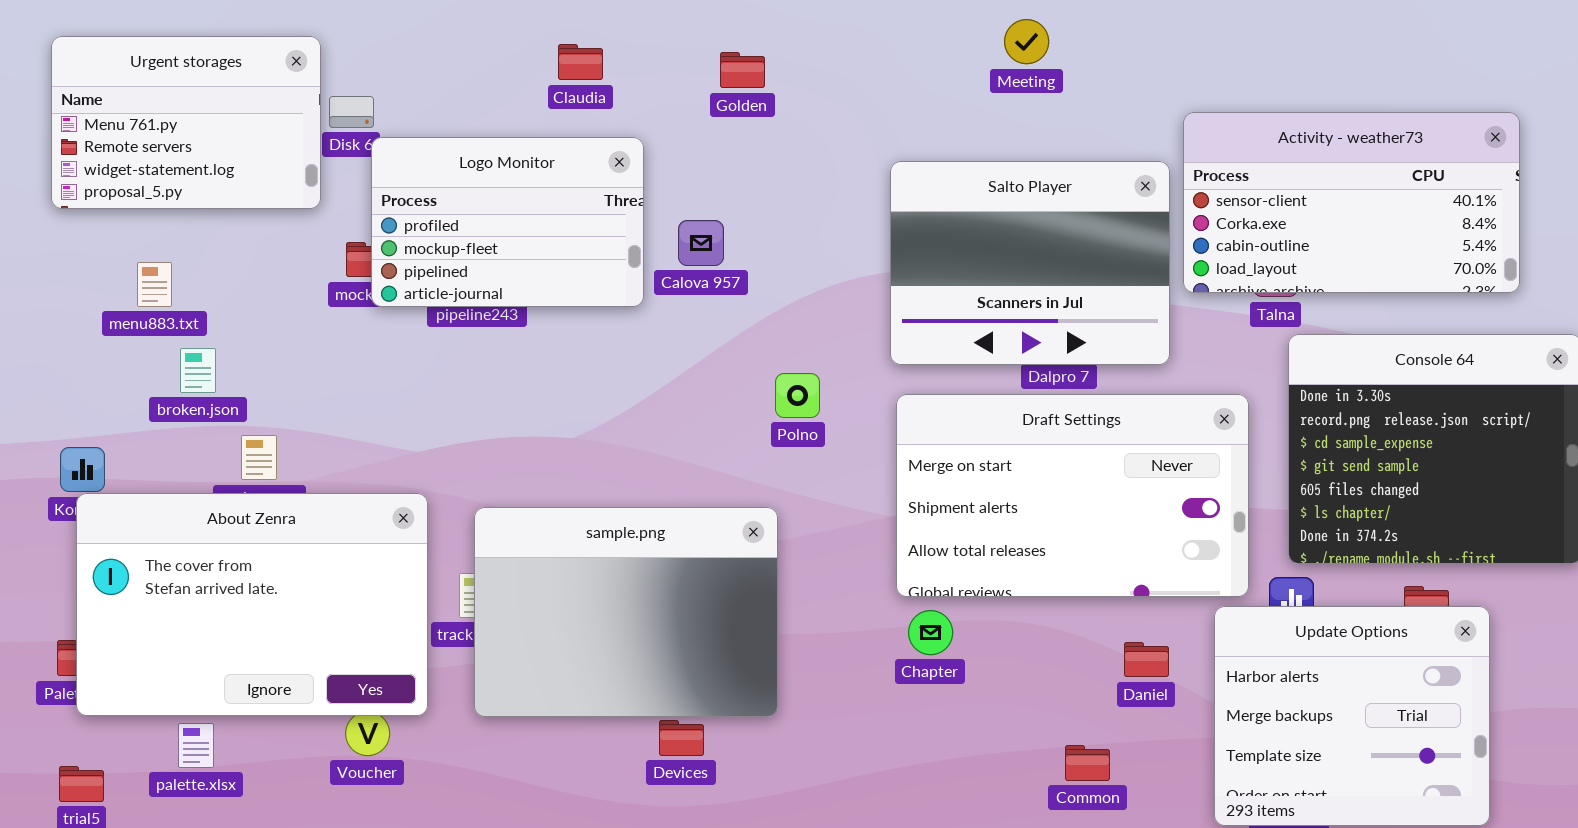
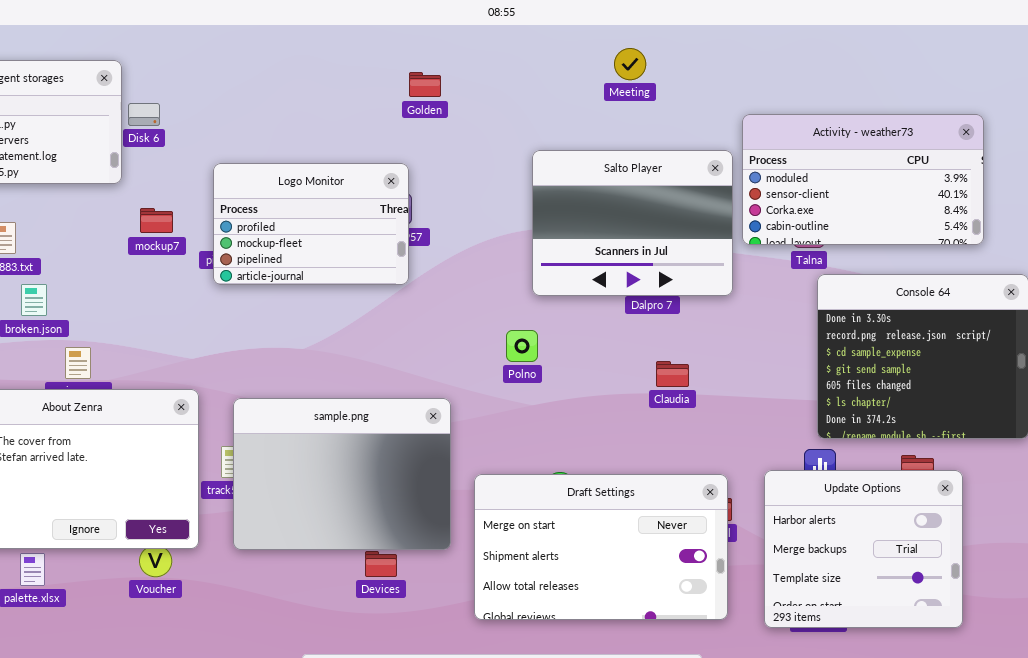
Claudia: [558,44,603,80] -> [656,361,689,387], moved
Activity - weather73: [1183,112,1520,293] -> [742,114,984,245], scrolled up 1 row
Logo Monitor: [371,137,644,307] -> [213,163,409,285], moved
Polno: [775,373,820,418] -> [506,330,538,362], moved
Draft Settings: [896,394,1249,597] -> [474,474,728,620], moved

